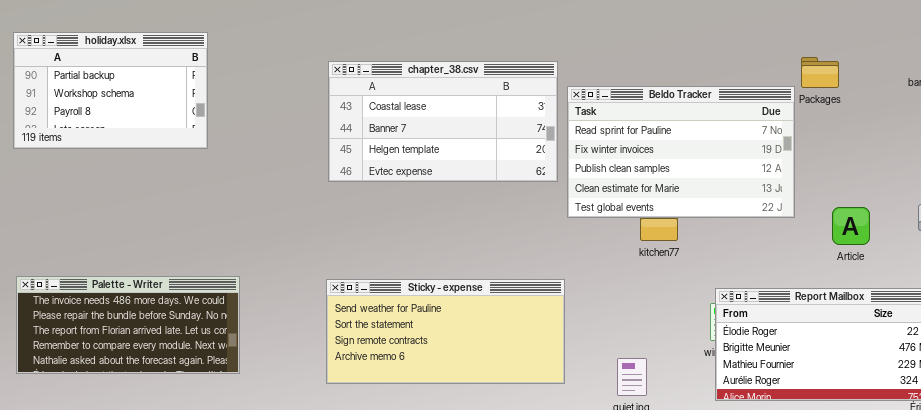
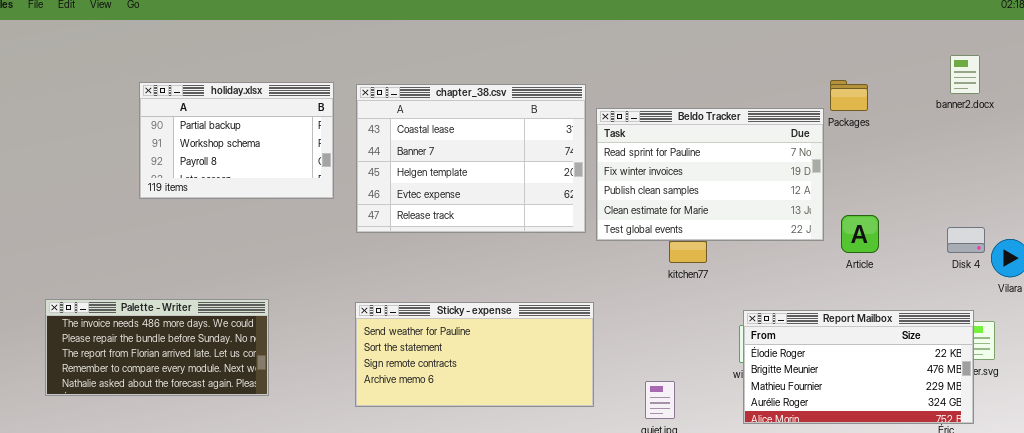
holiday.xlsx: [13,32,208,149] -> [139,82,334,199], moved
chapter_38.csv: [328,61,558,182] -> [356,84,586,233], resized
Article: [832,207,870,245] -> [841,215,879,253], moved

